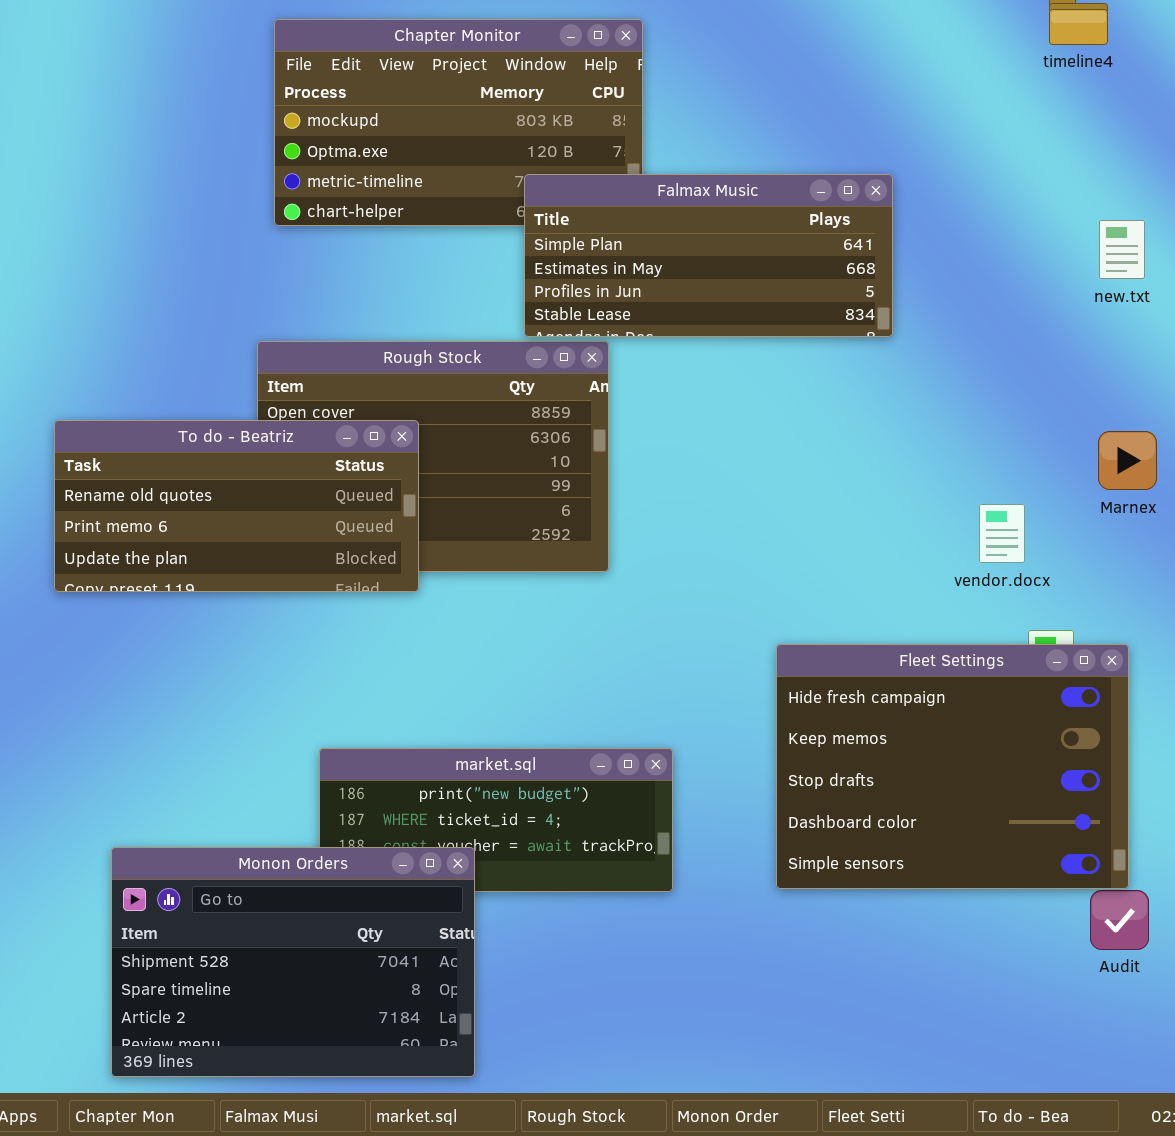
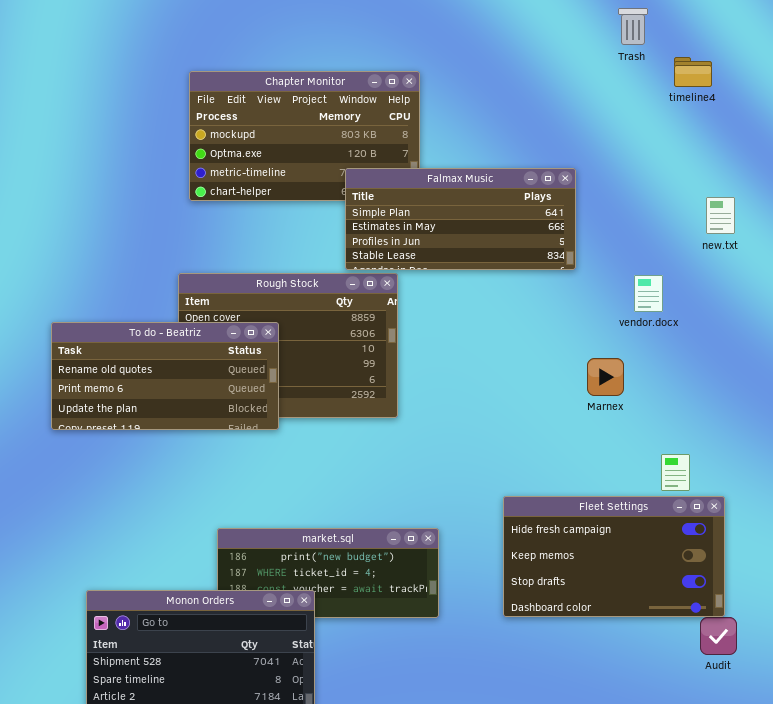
Marnex: [1098,431,1157,490] -> [587,358,624,396], moved
vendor.docx: [979,504,1025,563] -> [634,275,663,312], moved
Fleet Settings: [776,644,1129,889] -> [503,496,725,617], resized

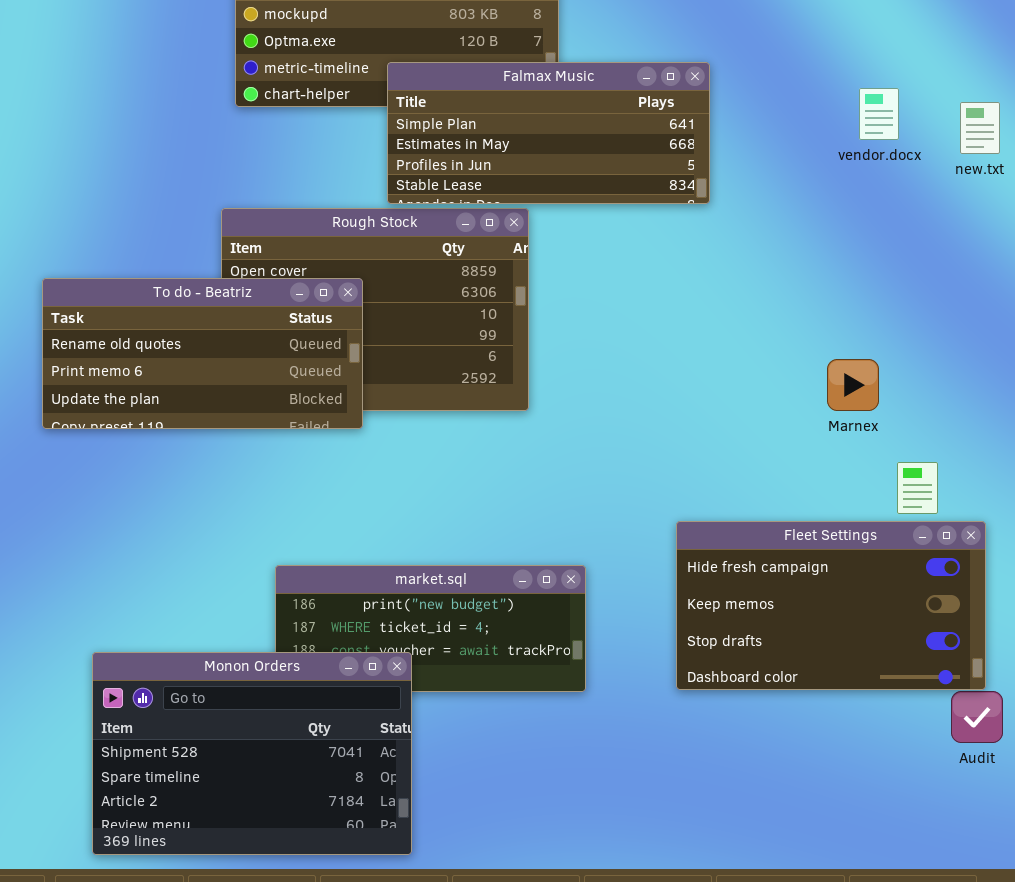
Falmax Music: [345,168,576,270] -> [387,62,710,204], moved
vendor.docx: [634,275,663,312] -> [859,88,899,140], moved
Marnex: [587,358,624,396] -> [827,359,879,411], moved

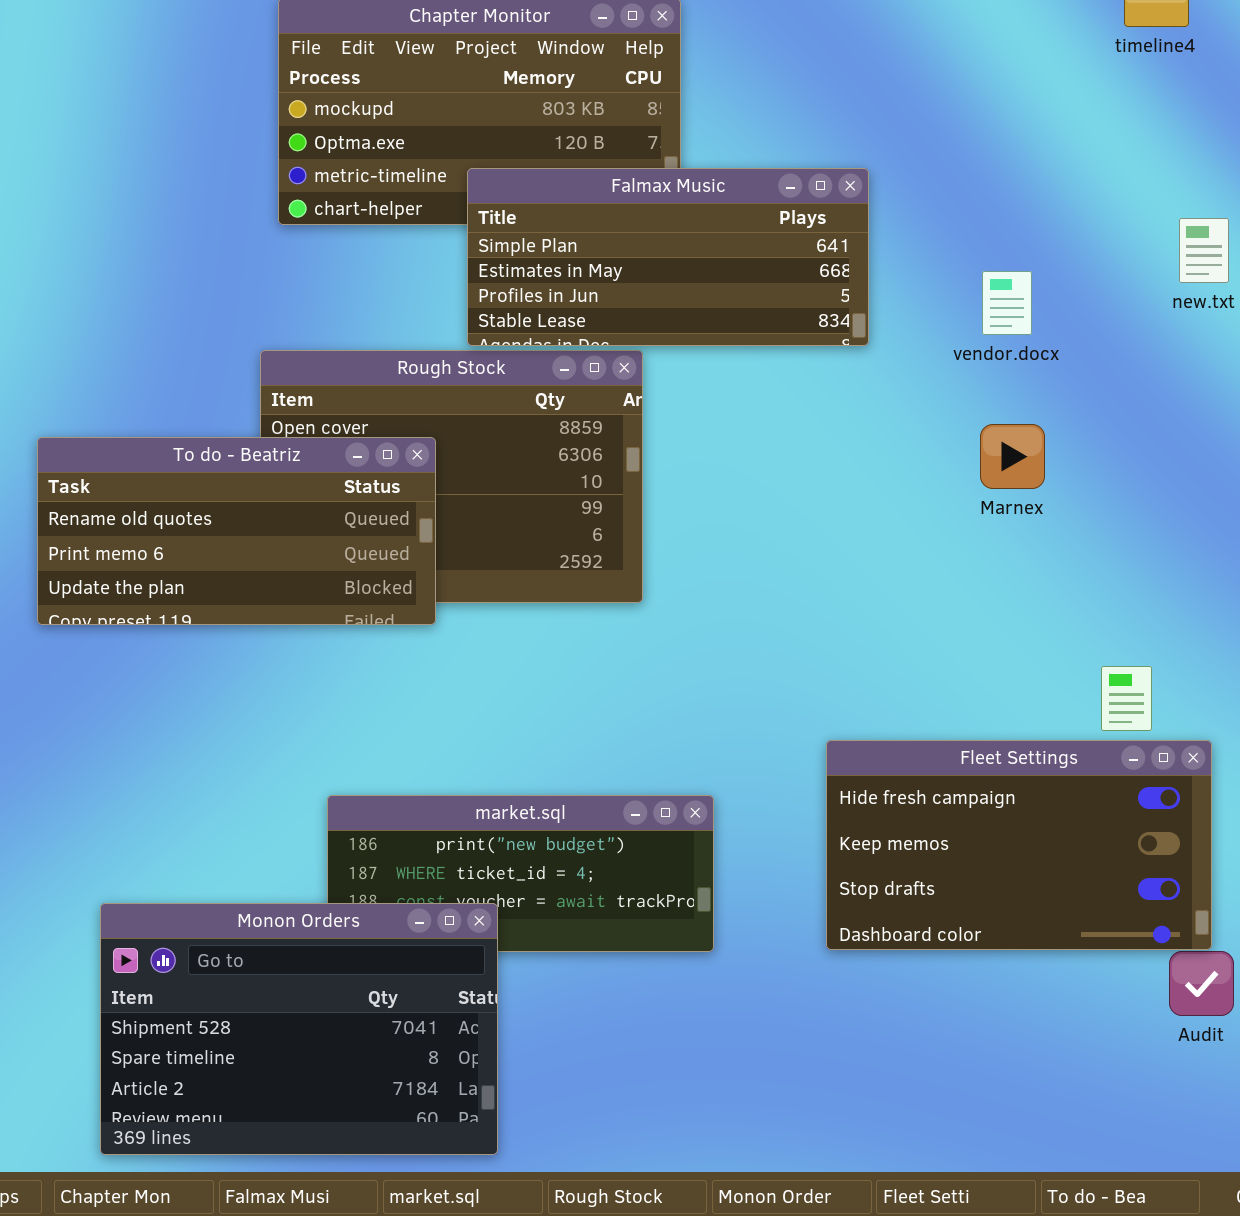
vendor.docx: [859,88,899,140] -> [982,271,1032,335], moved
Marnex: [827,359,879,411] -> [980,424,1045,489], moved

